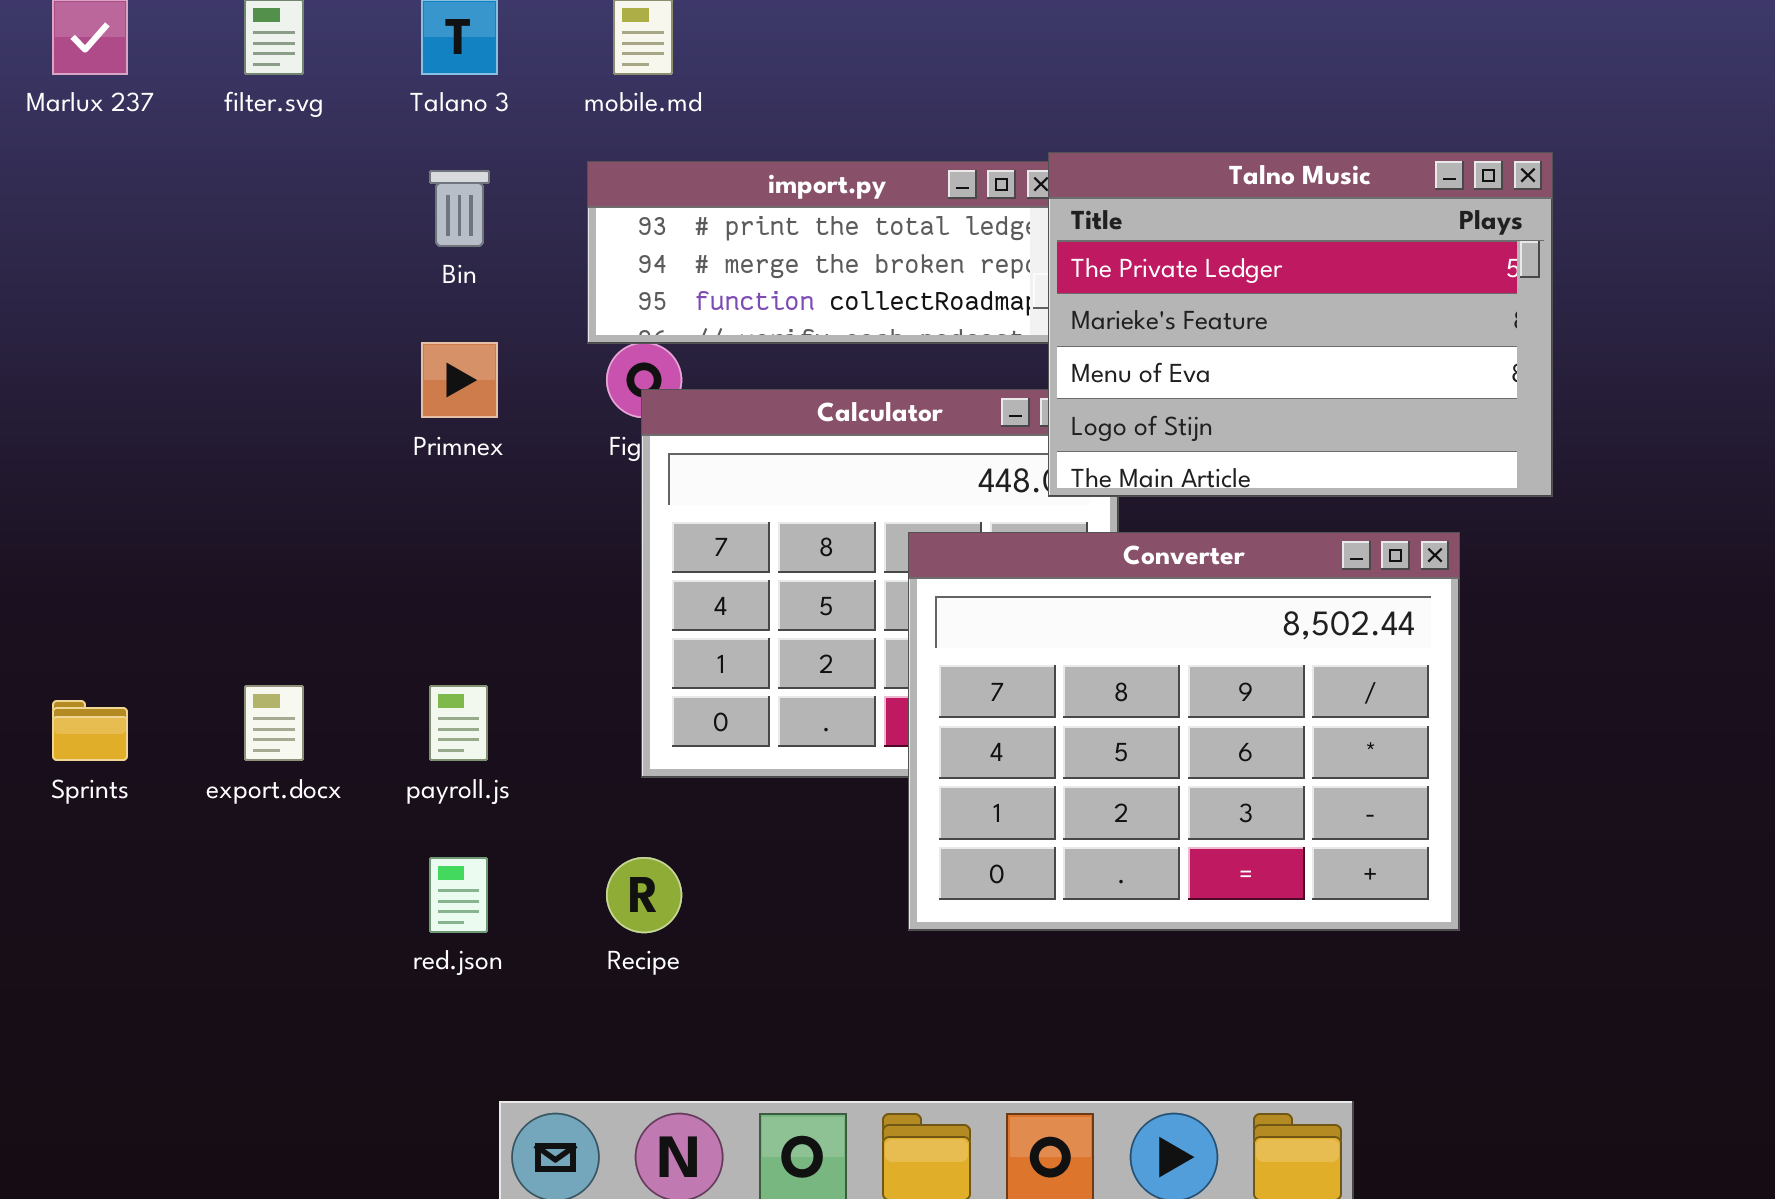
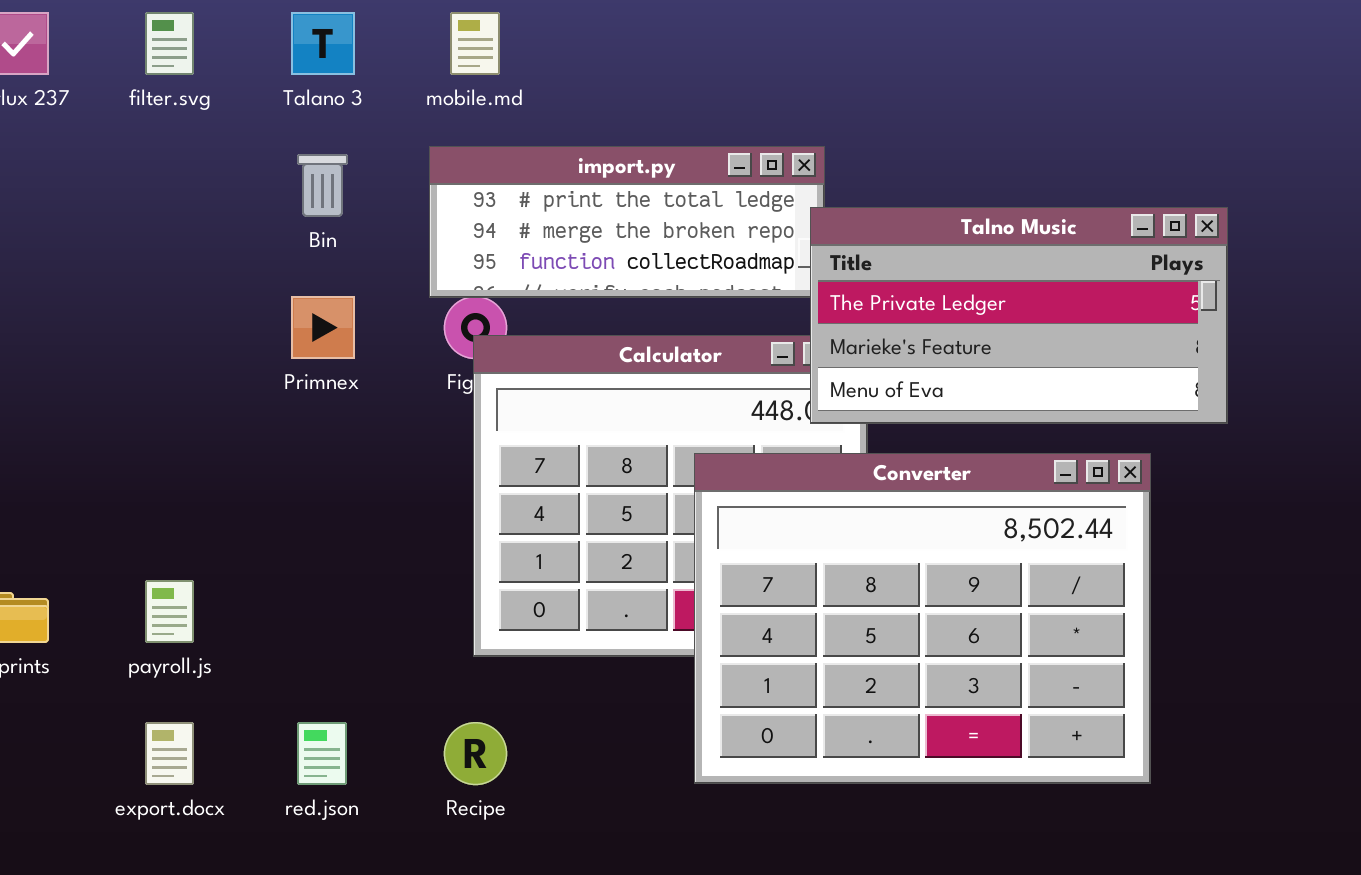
Talno Music: [1048,152,1553,497] -> [810,207,1228,424], resized
export.docx: [244,685,304,761] -> [145,722,194,785], moved
payroll.js: [429,685,488,761] -> [145,580,194,643], moved

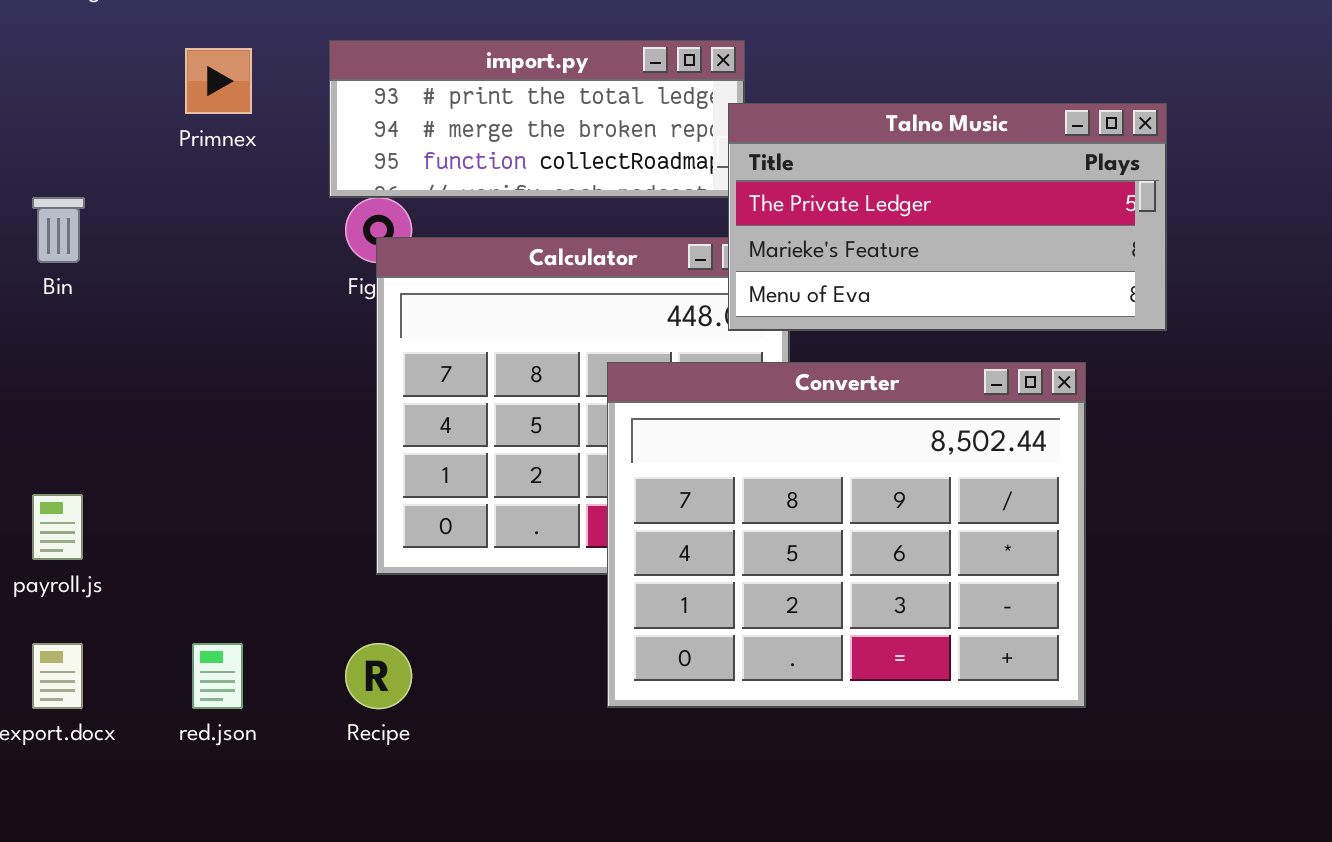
Bin: [297,154,348,217] -> [32,197,85,263], moved
Primnex: [291,296,355,359] -> [185,48,252,114], moved

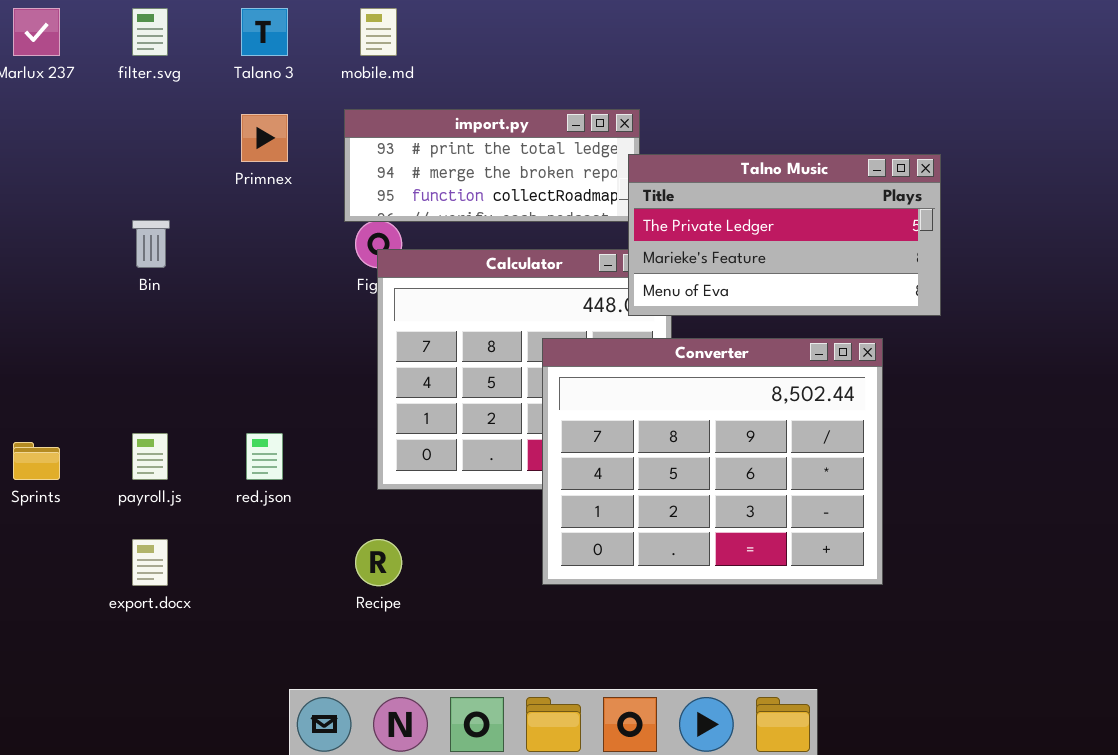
red.json: [192,643,243,709] -> [246,433,283,480], moved

